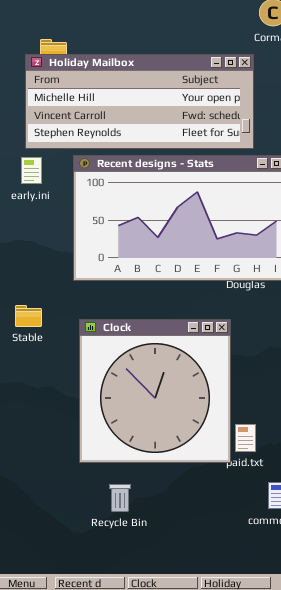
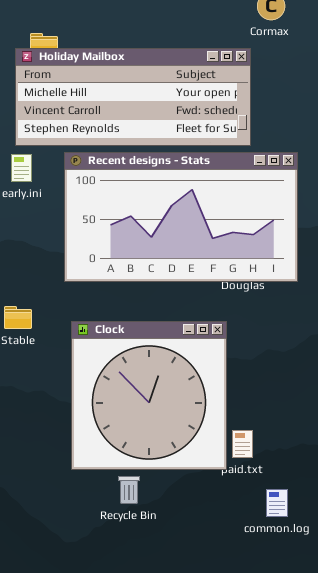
Recycle Bin: [109,484,131,512] -> [118,476,140,504], moved

